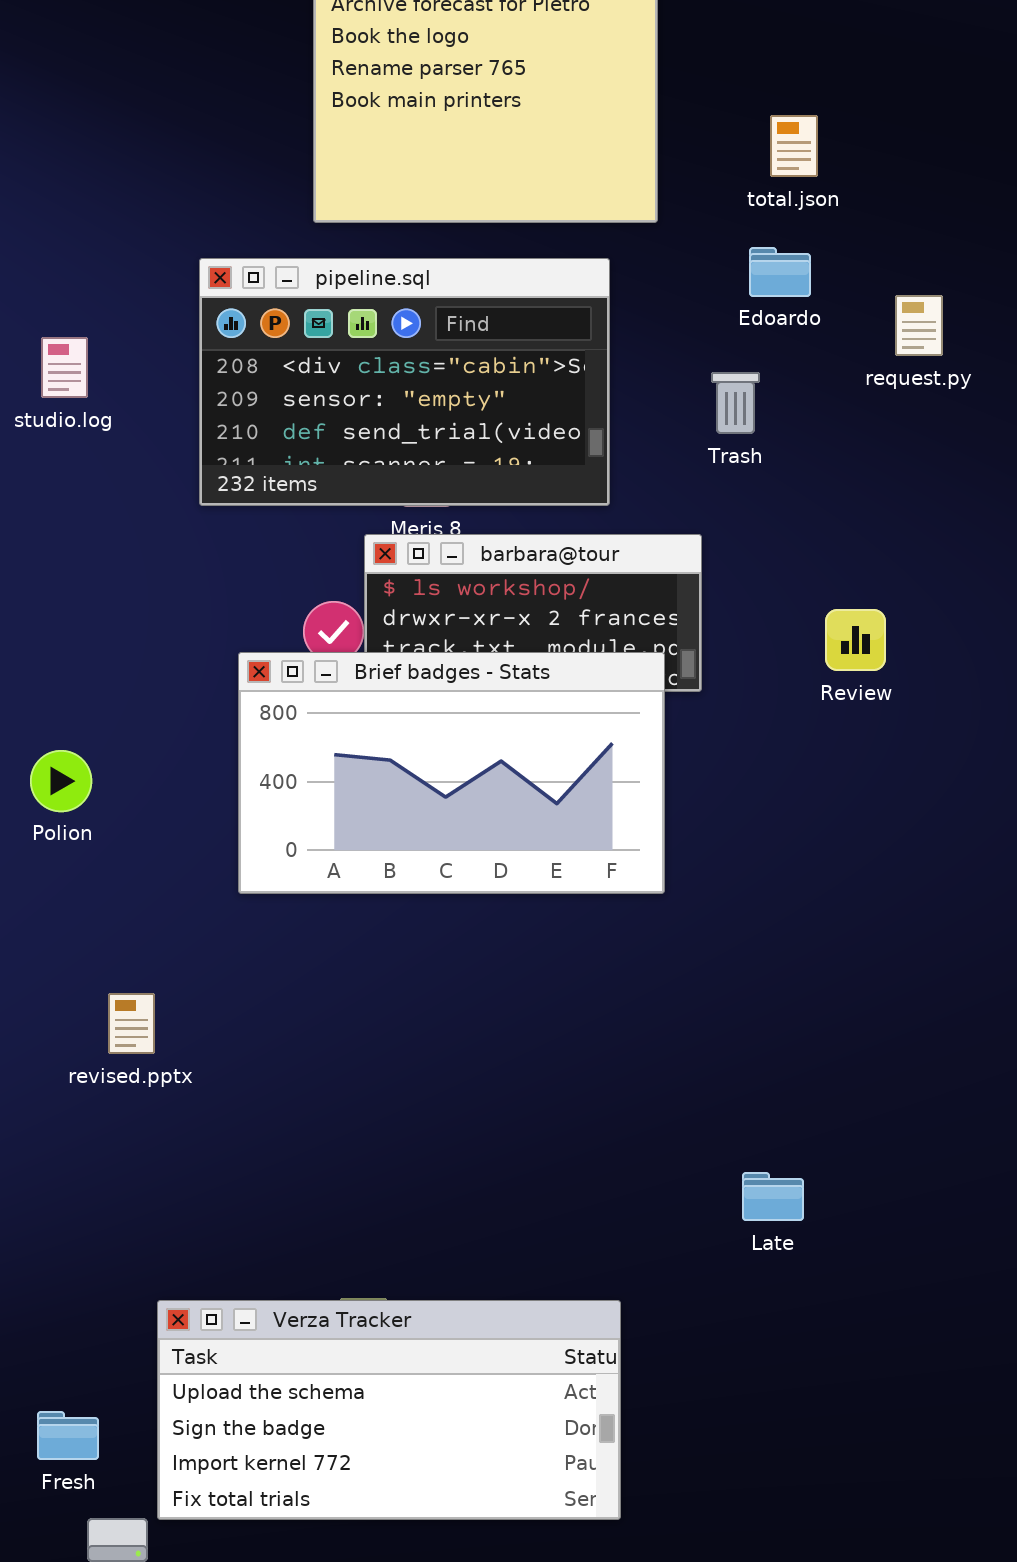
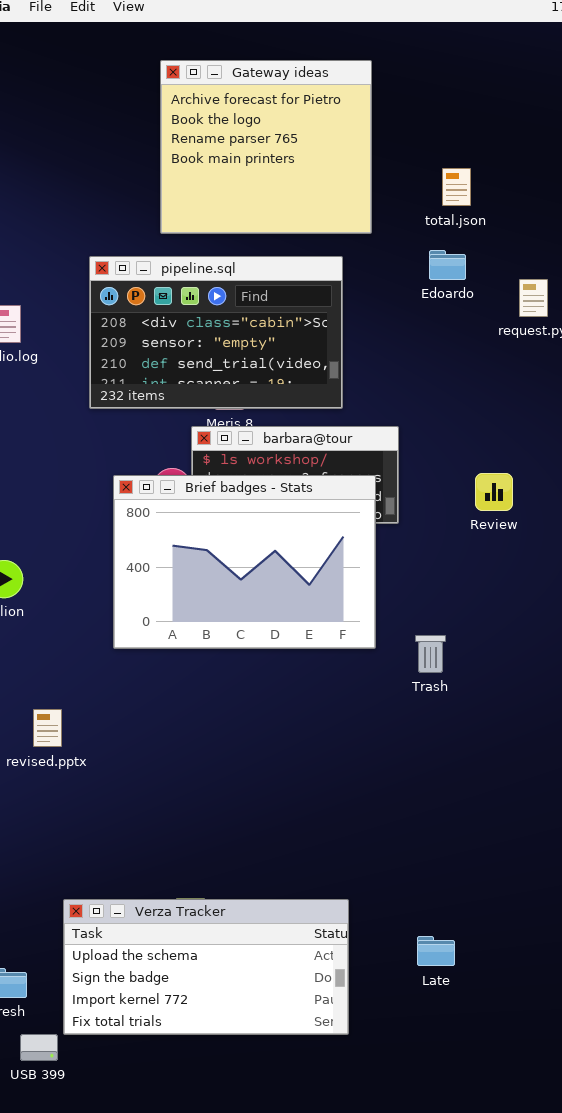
Trash: [711,372,760,434] -> [415,635,446,673], moved
Brief badges - Stats: [238,652,665,894] -> [113,475,376,649], resized
Late: [742,1172,804,1221] -> [417,936,455,966], moved

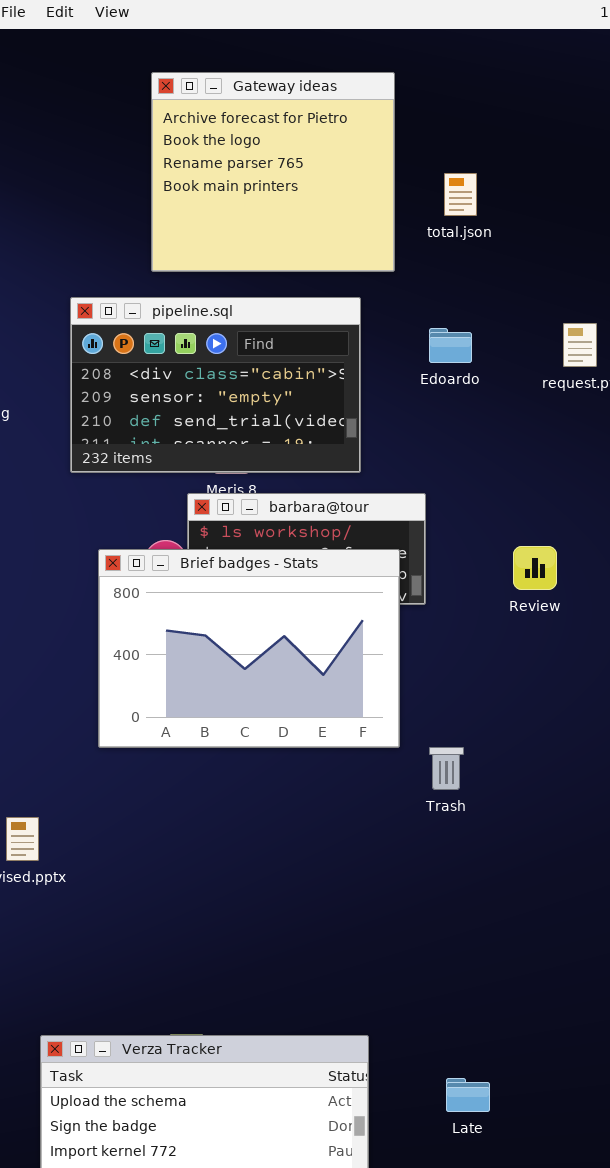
total.json: [442,168,471,206] -> [444,173,477,216], moved
Edoardo: [429,250,466,280] -> [429,328,472,363], moved
Trash: [415,635,446,673] -> [429,747,464,790], moved

